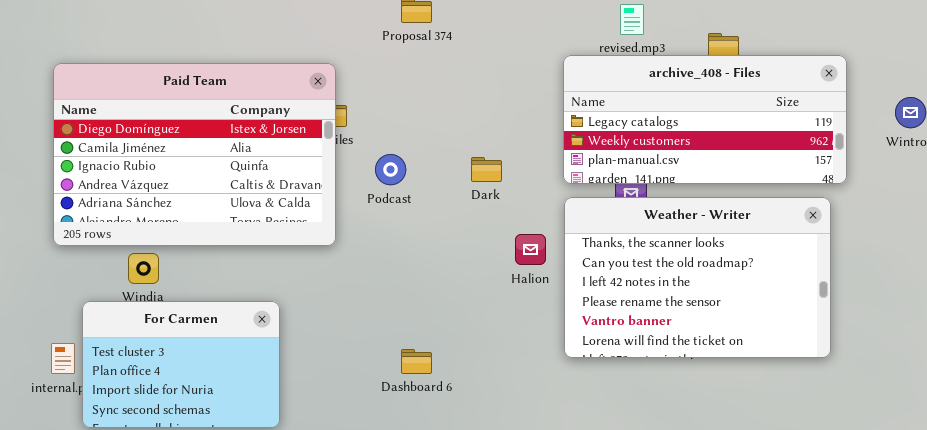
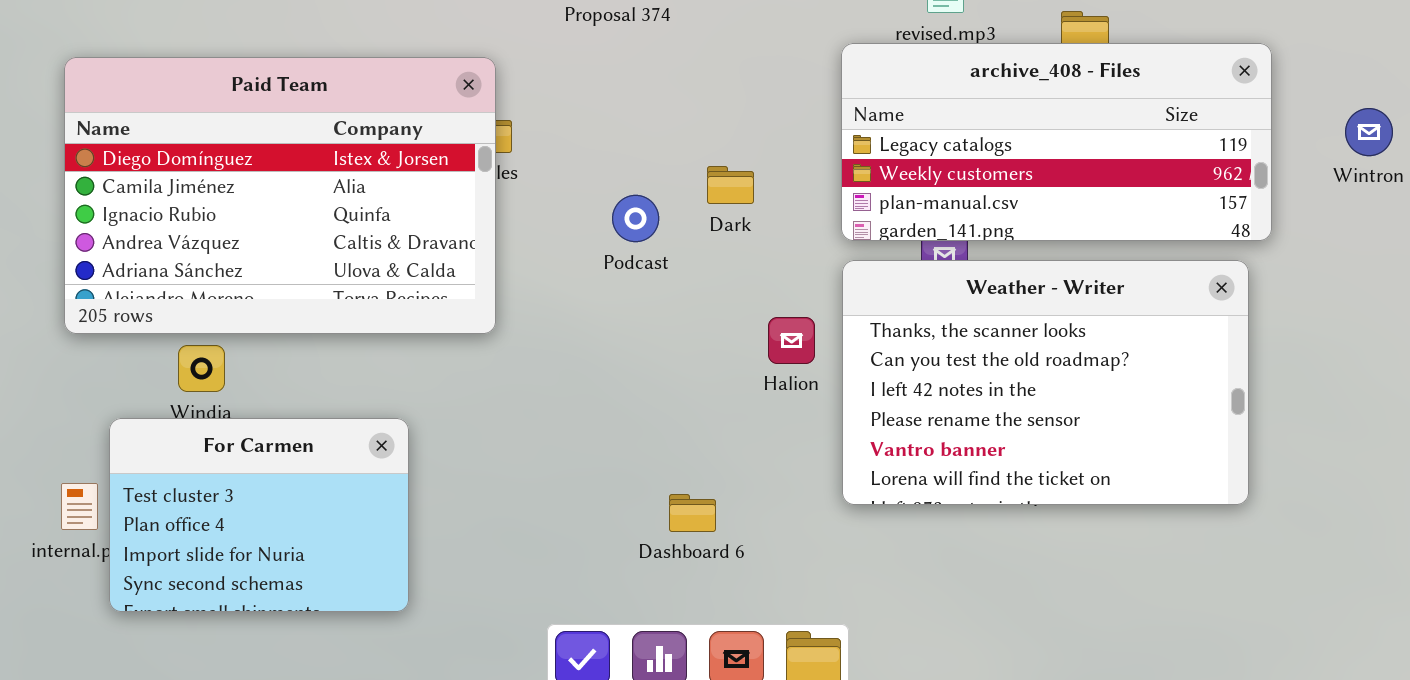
Podcast: [375,154,406,185] -> [612,195,659,242], moved
Dark: [471,157,502,182] -> [707,166,754,204], moved
Dashboard 6: [401,349,432,374] -> [669,494,716,532], moved

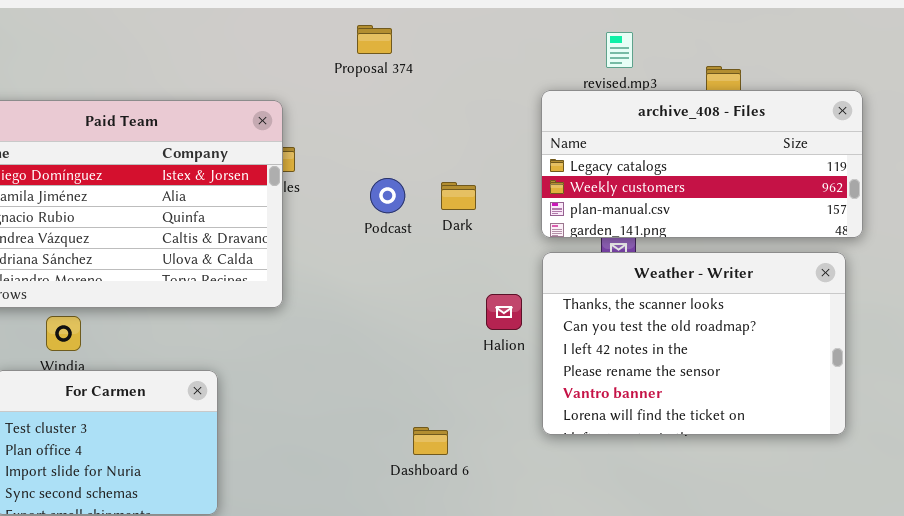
Podcast: [612,195,659,242] -> [370,178,405,213], moved

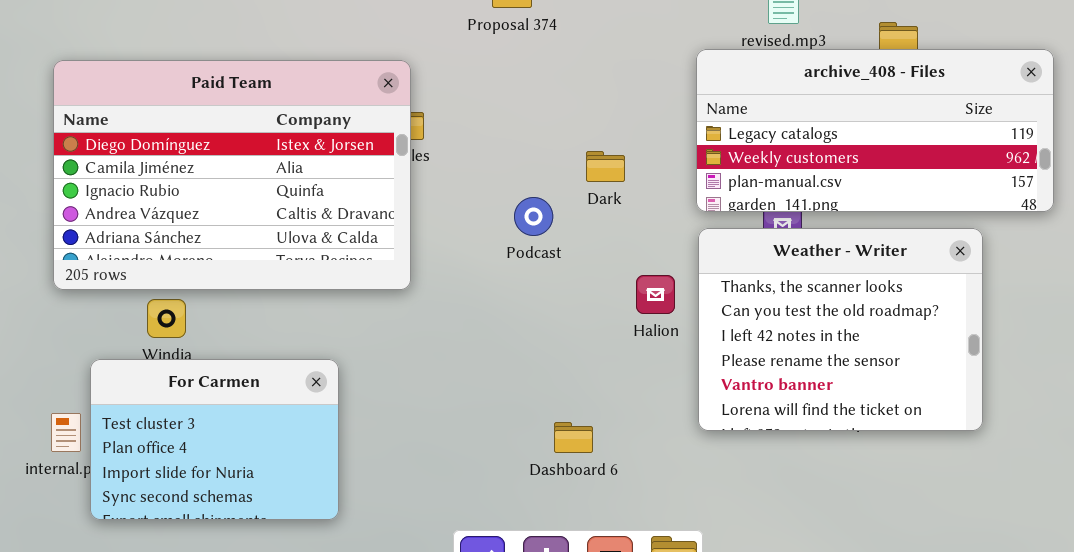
Podcast: [370,178,405,213] -> [514,197,553,236], moved
Weather - Writer: [542,252,846,435] -> [698,228,983,431], resized

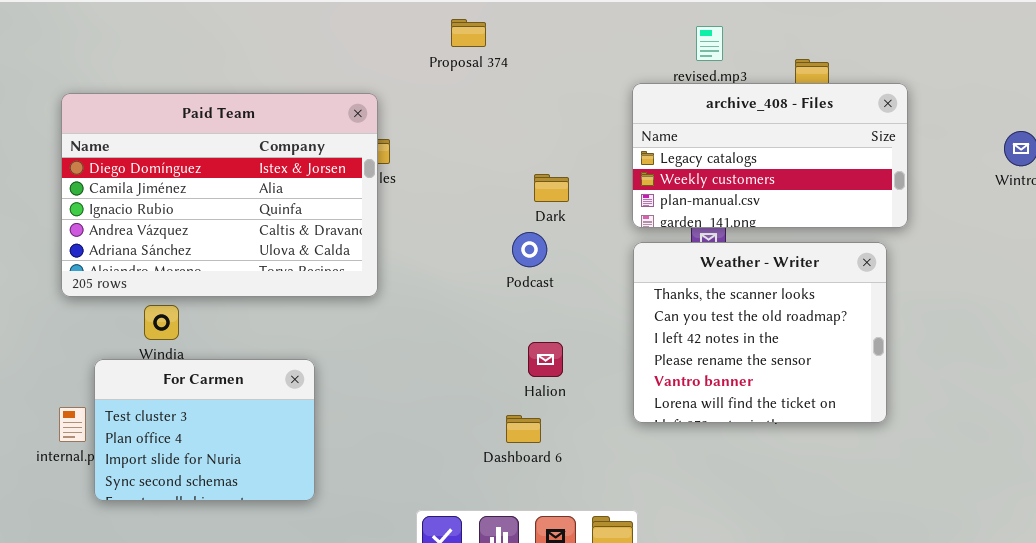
archive_408 - Files: [696,49,1054,212] -> [632,83,908,228], resized
Podcast: [514,197,553,236] -> [512,232,547,267], moved
Halion: [636,275,675,314] -> [528,342,563,377], moved

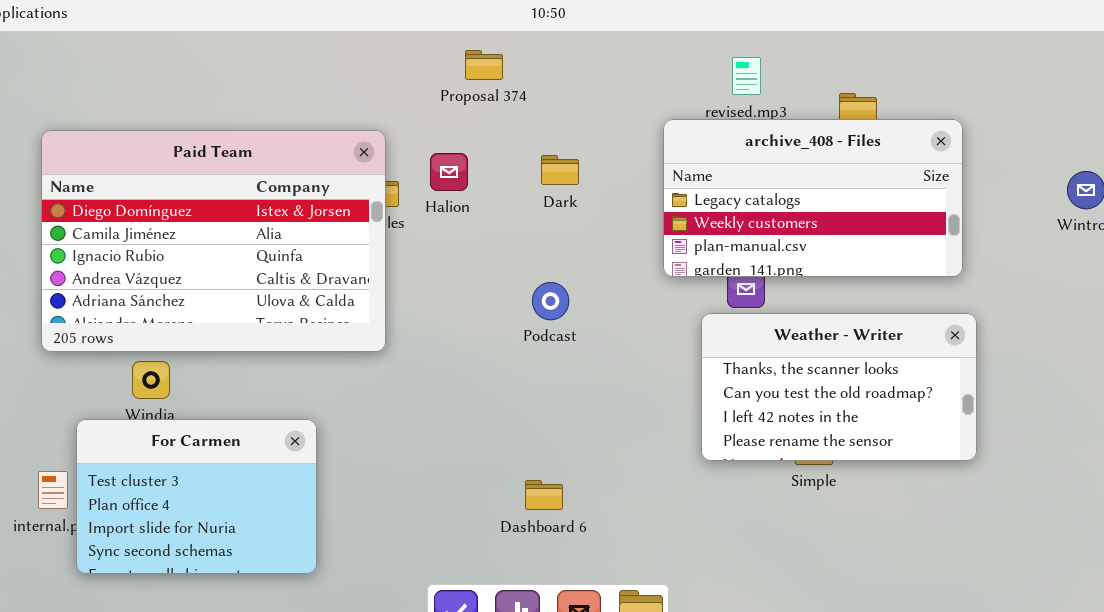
Dark: [534,174,569,202] -> [541,155,579,185], moved
Weather - Writer: [633,242,887,423] -> [701,313,977,461], moved, resized
Halion: [528,342,563,377] -> [430,153,468,191], moved

